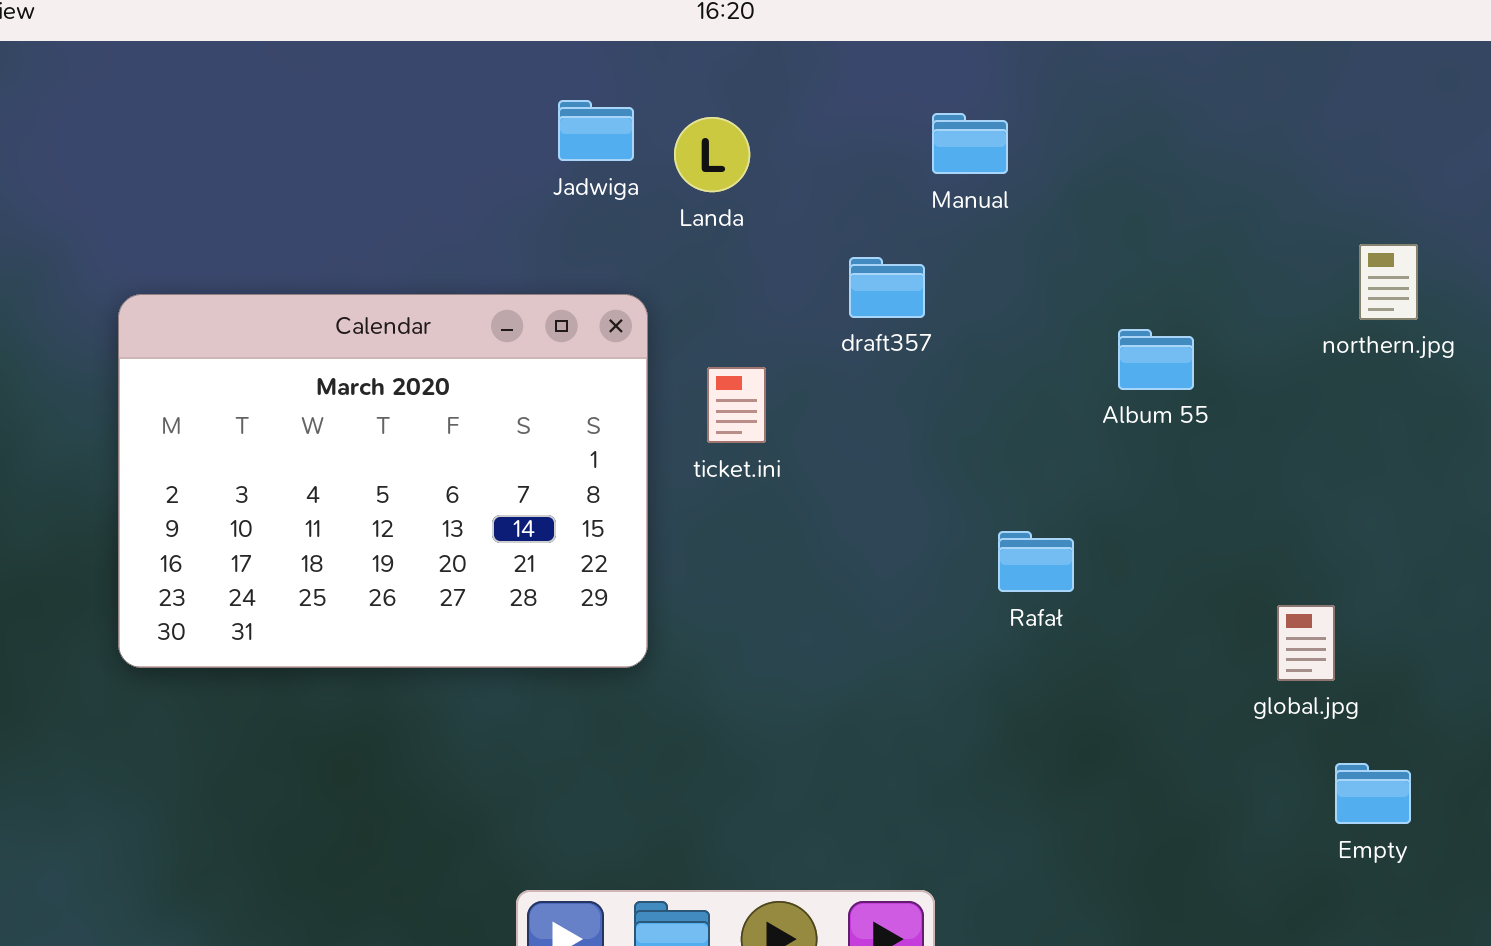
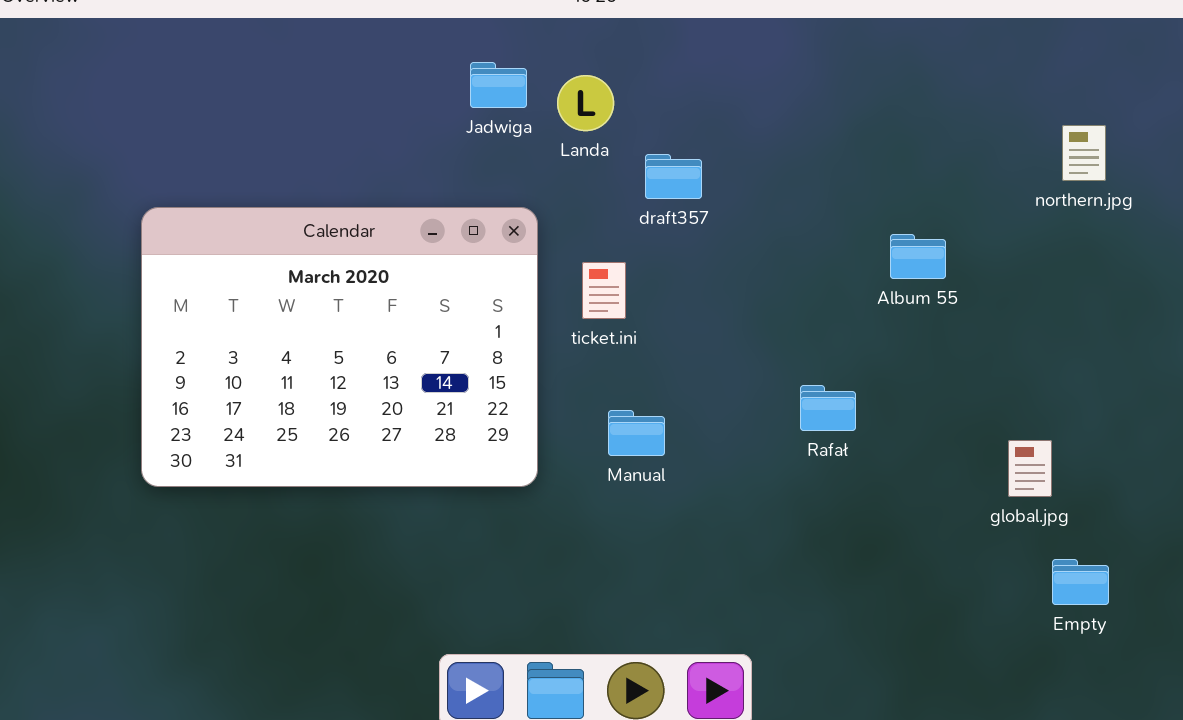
Manual: [932,113,1008,174] -> [608,410,665,456], moved
northern.jpg: [1359,244,1418,320] -> [1062,125,1106,181], moved
draft357: [849,257,925,318] -> [645,154,702,199], moved

